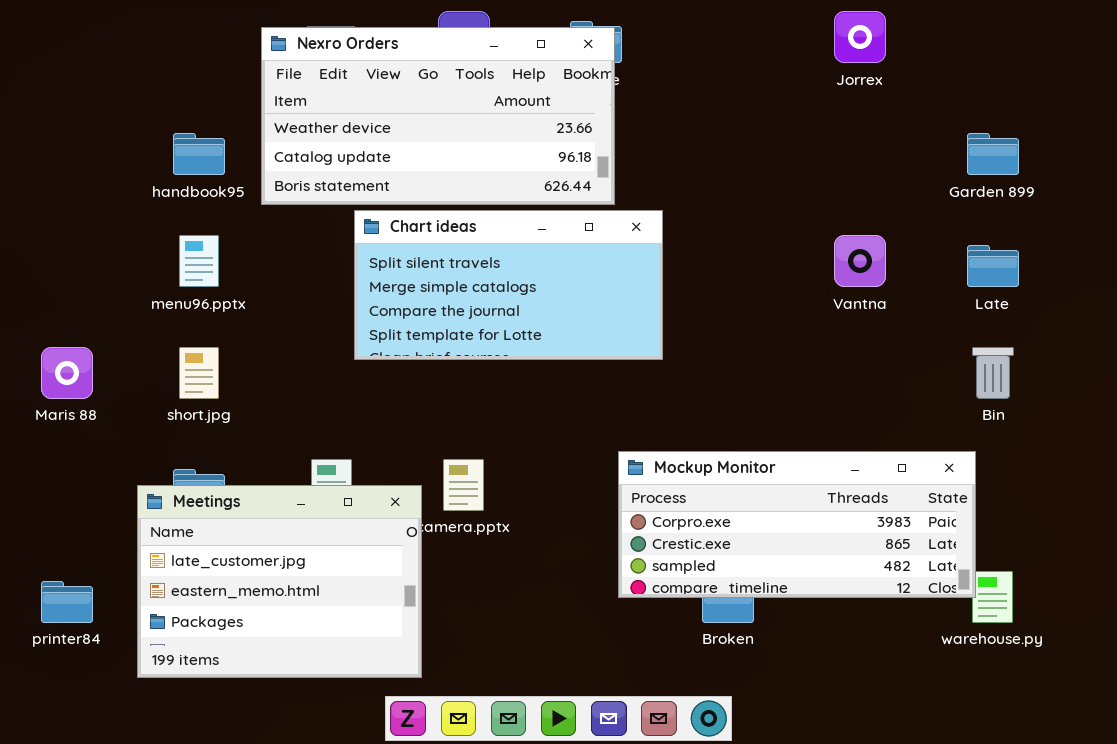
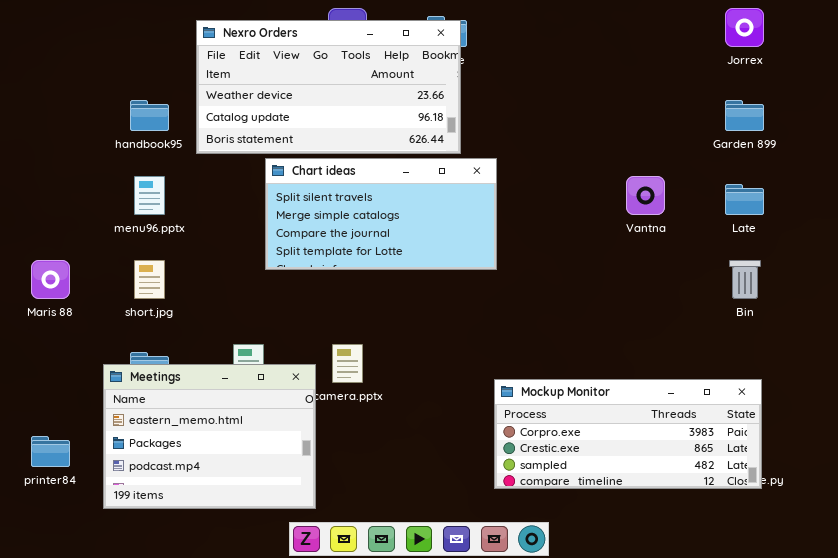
Jorrex: [834,11,886,63] -> [725,8,764,47], moved
Mockup Monitor: [618,451,976,598] -> [494,379,762,489], moved
Meetings: [137,485,422,678] -> [103,364,316,509], scrolled down 1 row

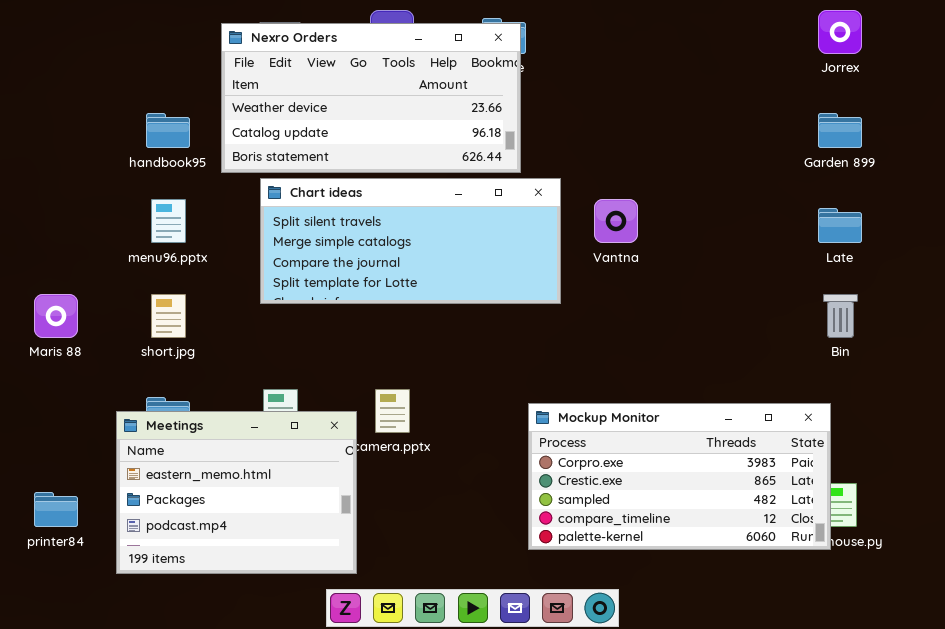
Chart ideas: [265,158,497,270] -> [260,178,561,304], resized
Vantna: [626,176,665,215] -> [594,199,638,243], moved
Mockup Monitor: [494,379,762,489] -> [528,403,831,550], moved, resized

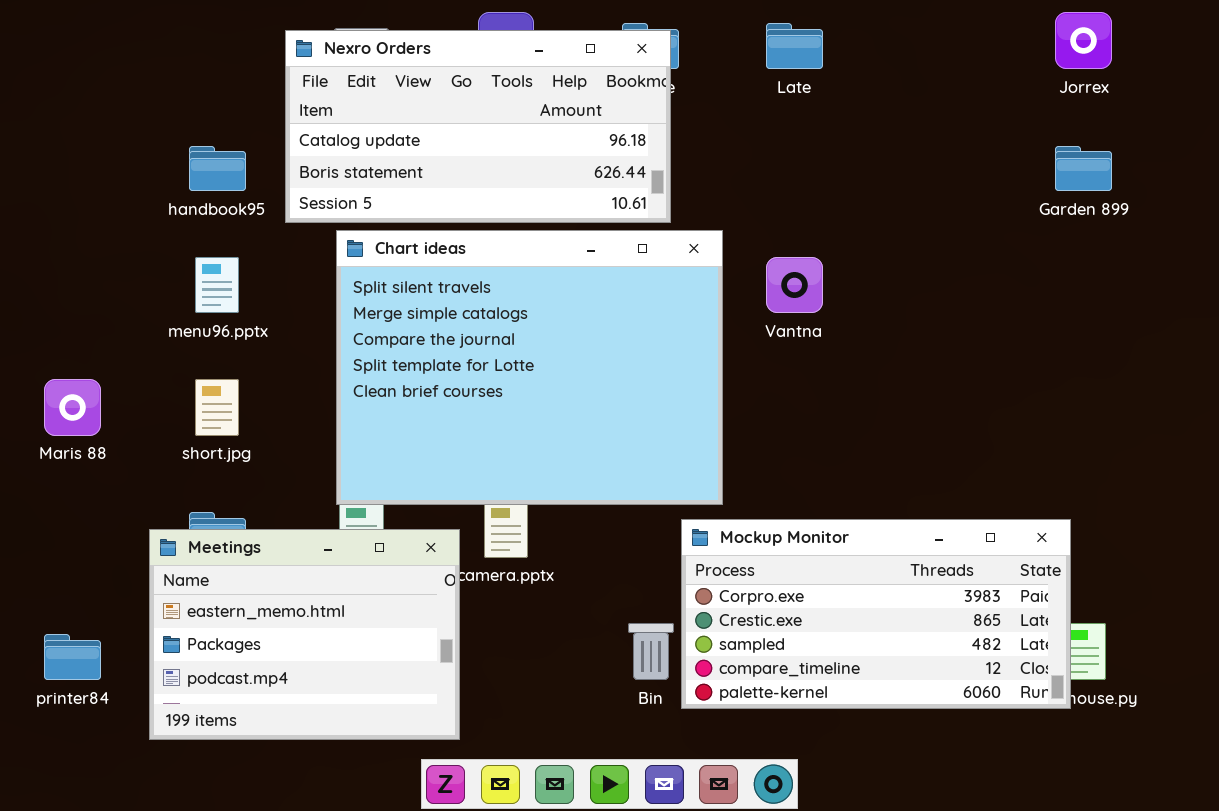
Nexro Orders: [221,23,521,173] -> [285,30,671,223], scrolled down 1 row
Chart ideas: [260,178,561,304] -> [336,230,723,505], resized
Late: [818,208,862,243] -> [766,23,823,69], moved
Bin: [823,294,858,338] -> [628,623,674,680], moved

